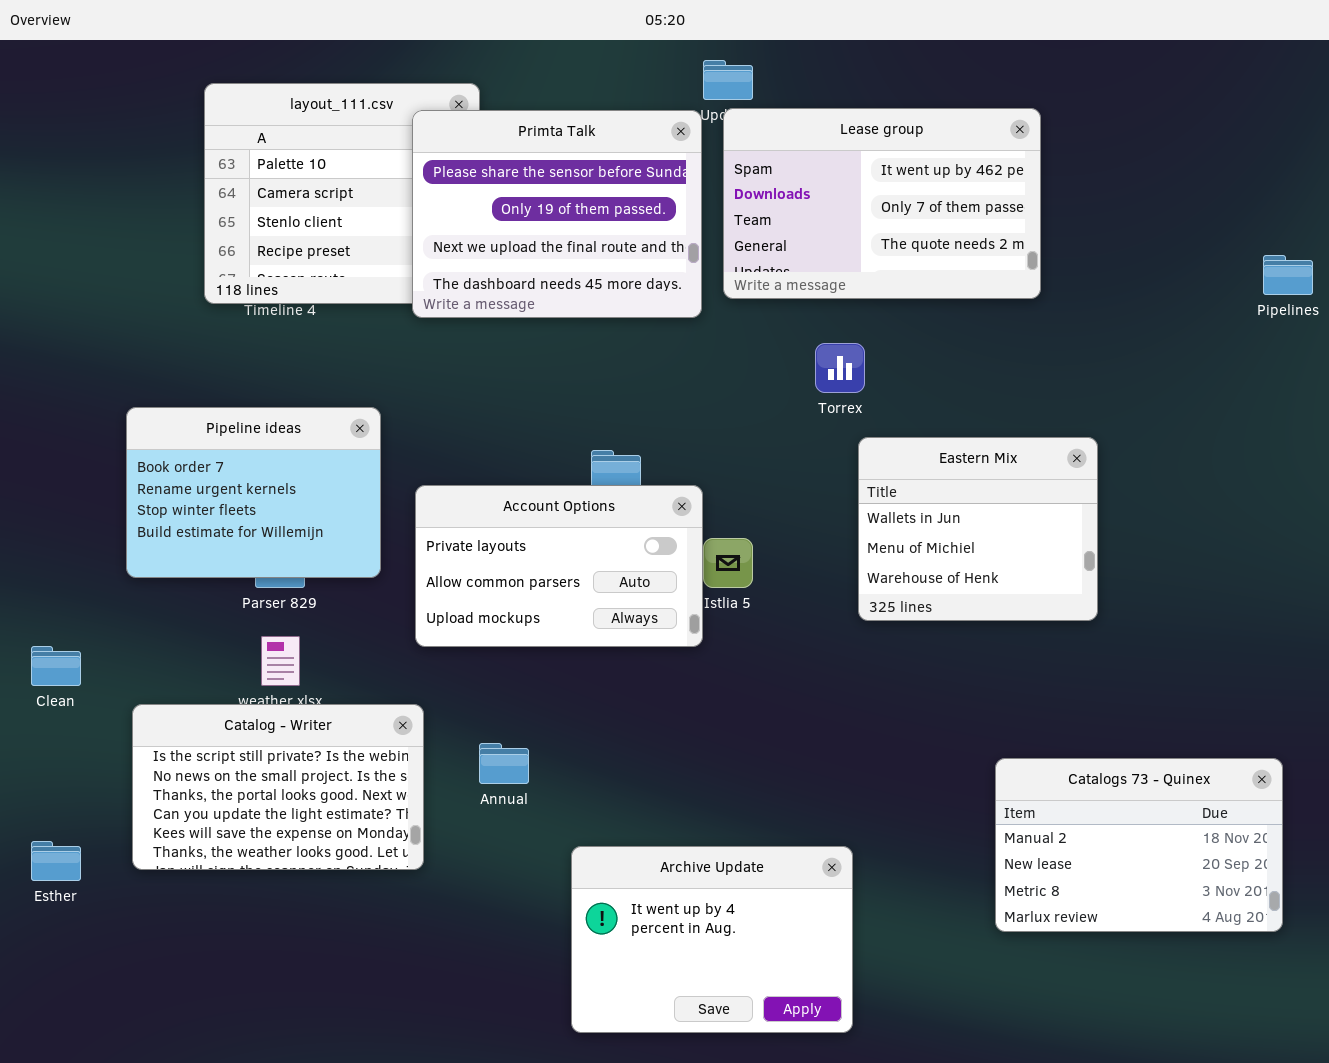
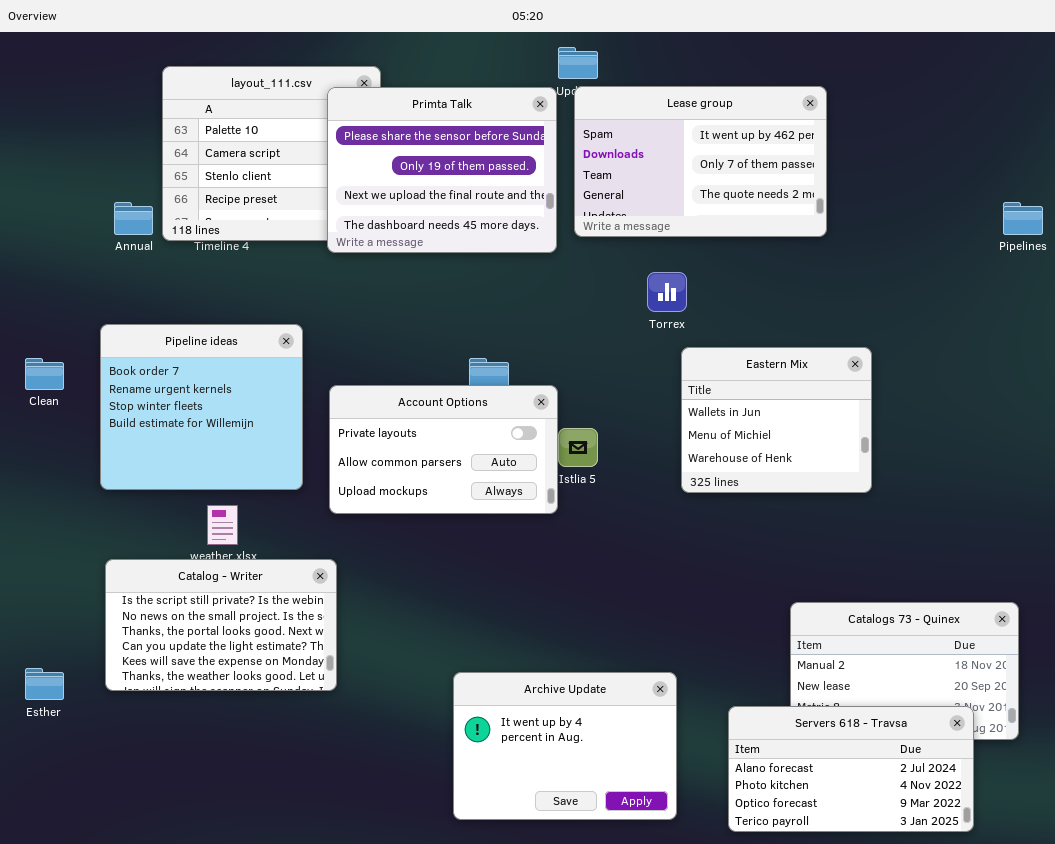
Pipeline ideas: [126,407,381,578] -> [100,324,303,490], resized
Clean: [31,646,81,686] -> [25,358,64,390], moved
Annual: [479,743,529,784] -> [114,202,153,235], moved
Servers 618 - Travsa: none -> [728,706,974,832], opened

